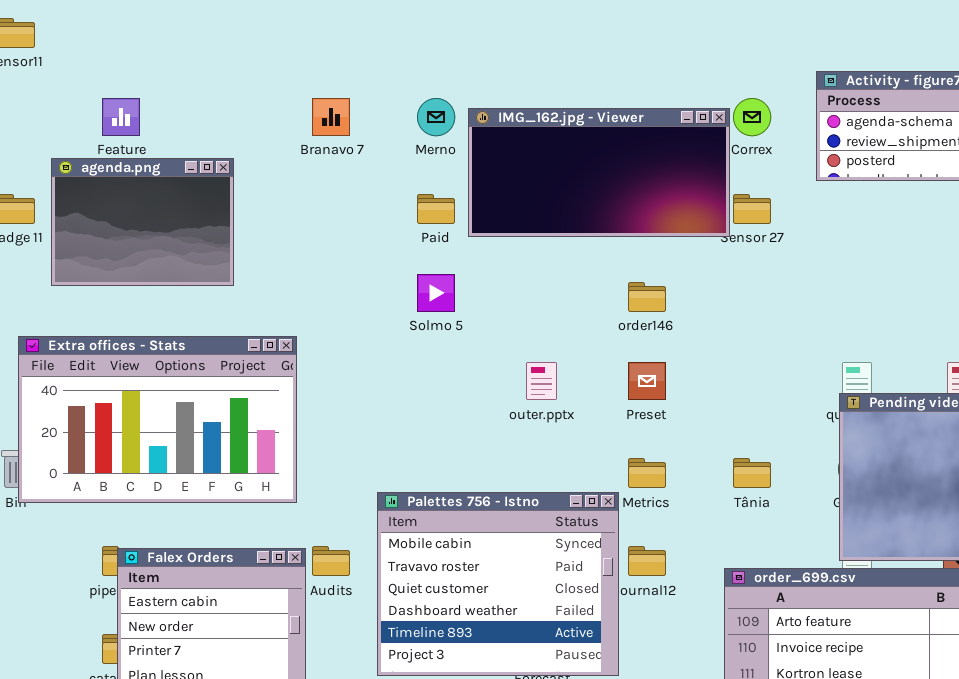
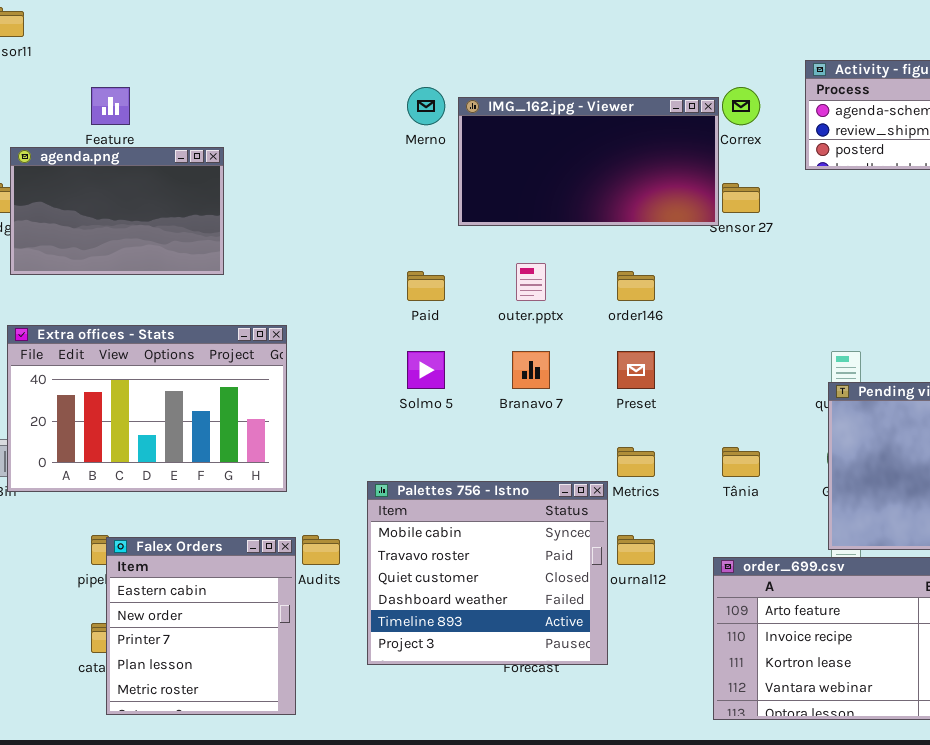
Branavo 7: [312,98,350,136] -> [512,351,550,389], moved
agenda.png: [51,158,234,286] -> [10,147,224,275], resized
Paid: [417,194,455,224] -> [407,271,445,301], moved
Solmo 5: [417,274,455,312] -> [407,351,445,389], moved
outer.pptx: [526,362,557,400] -> [516,263,546,301], moved

